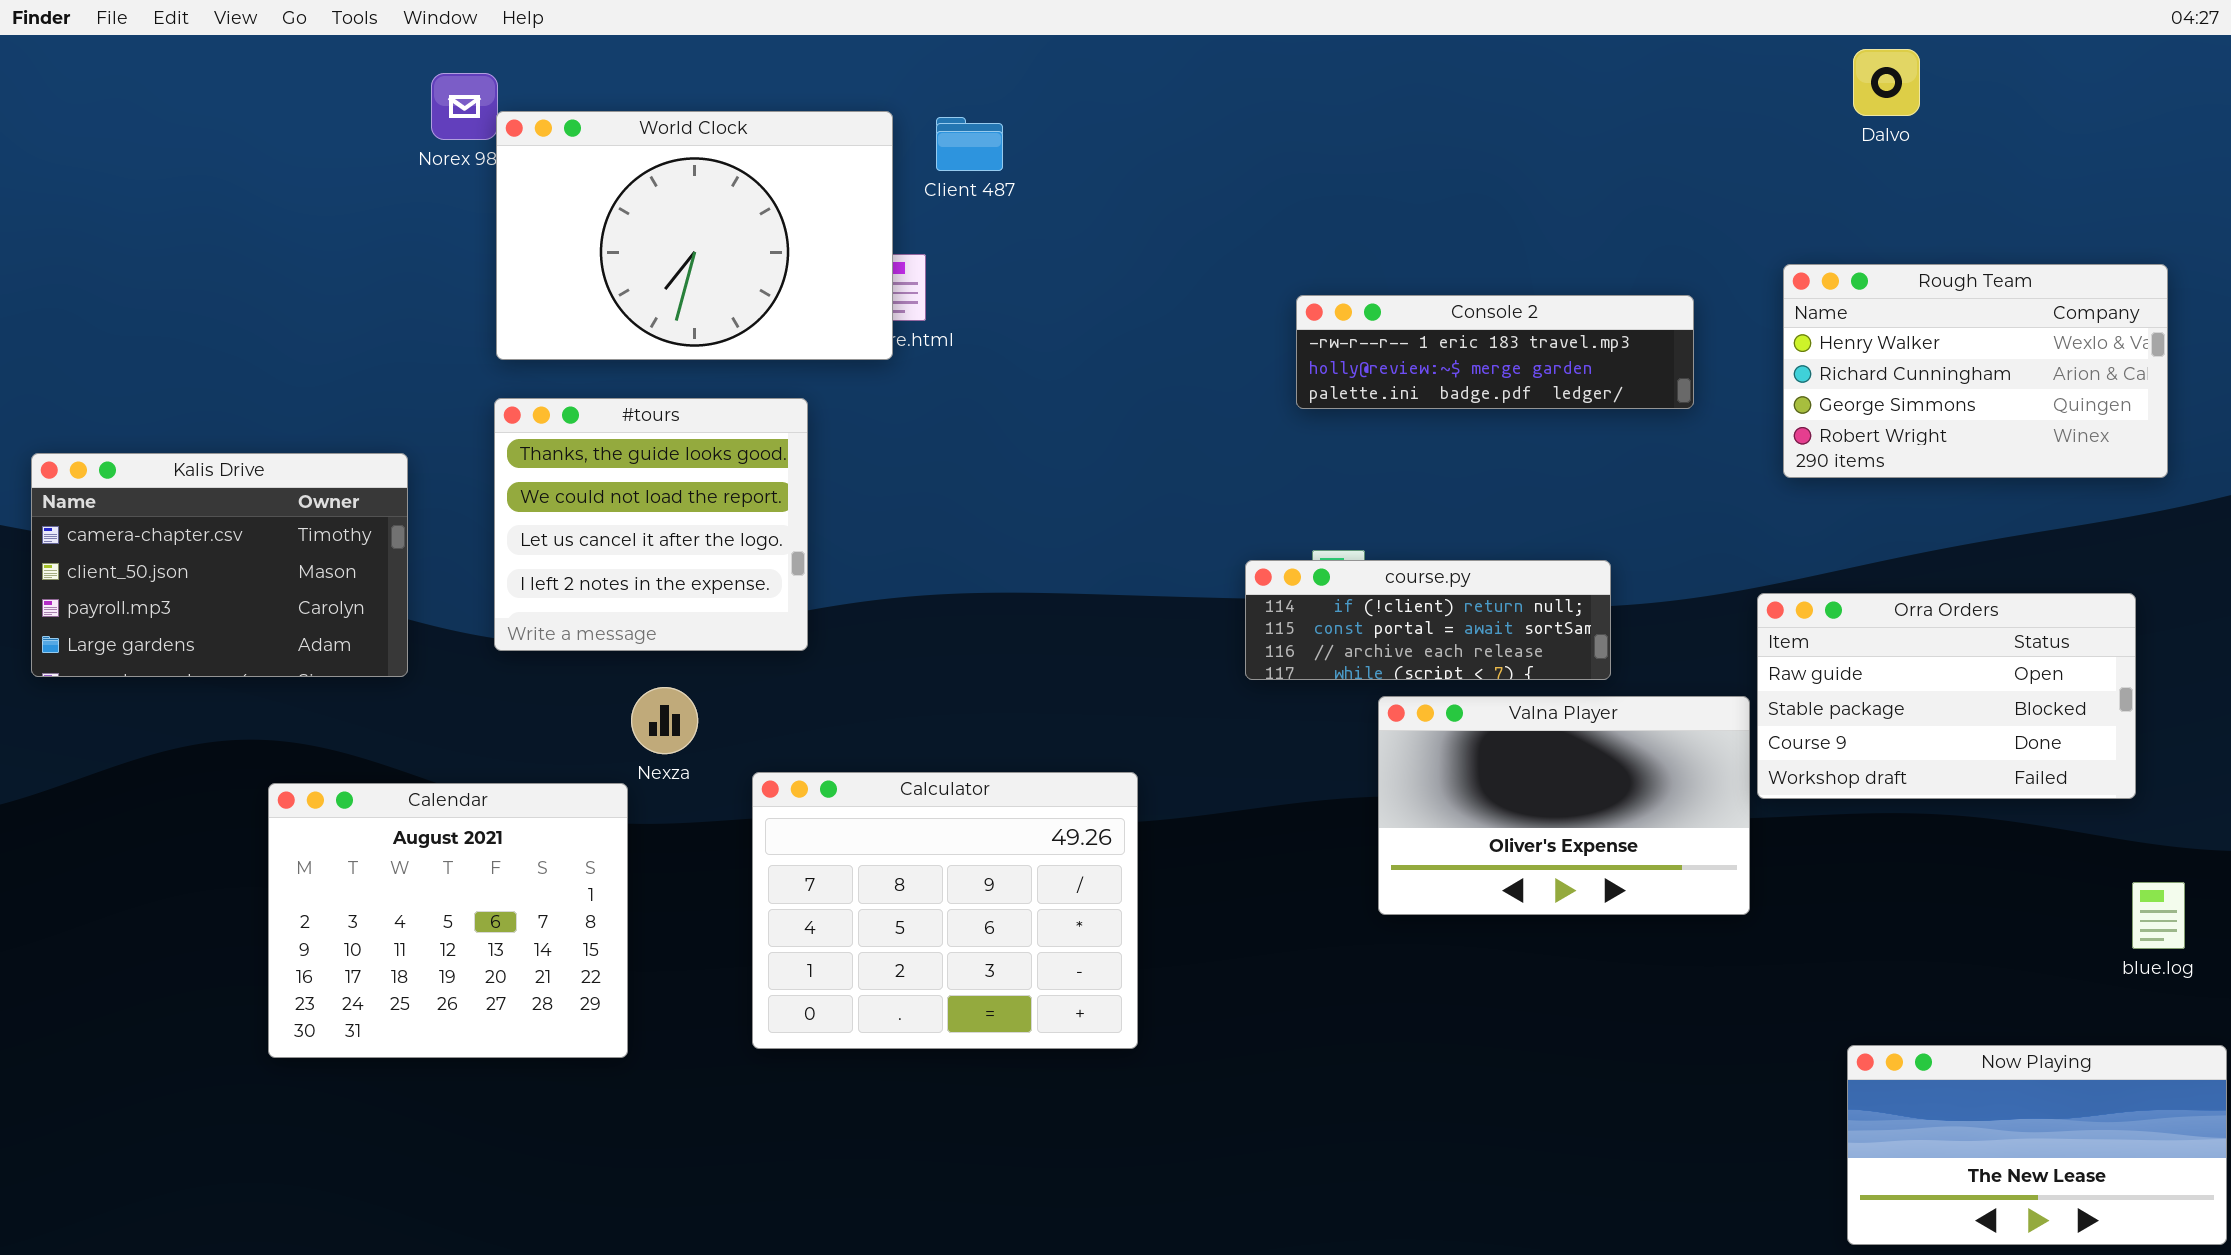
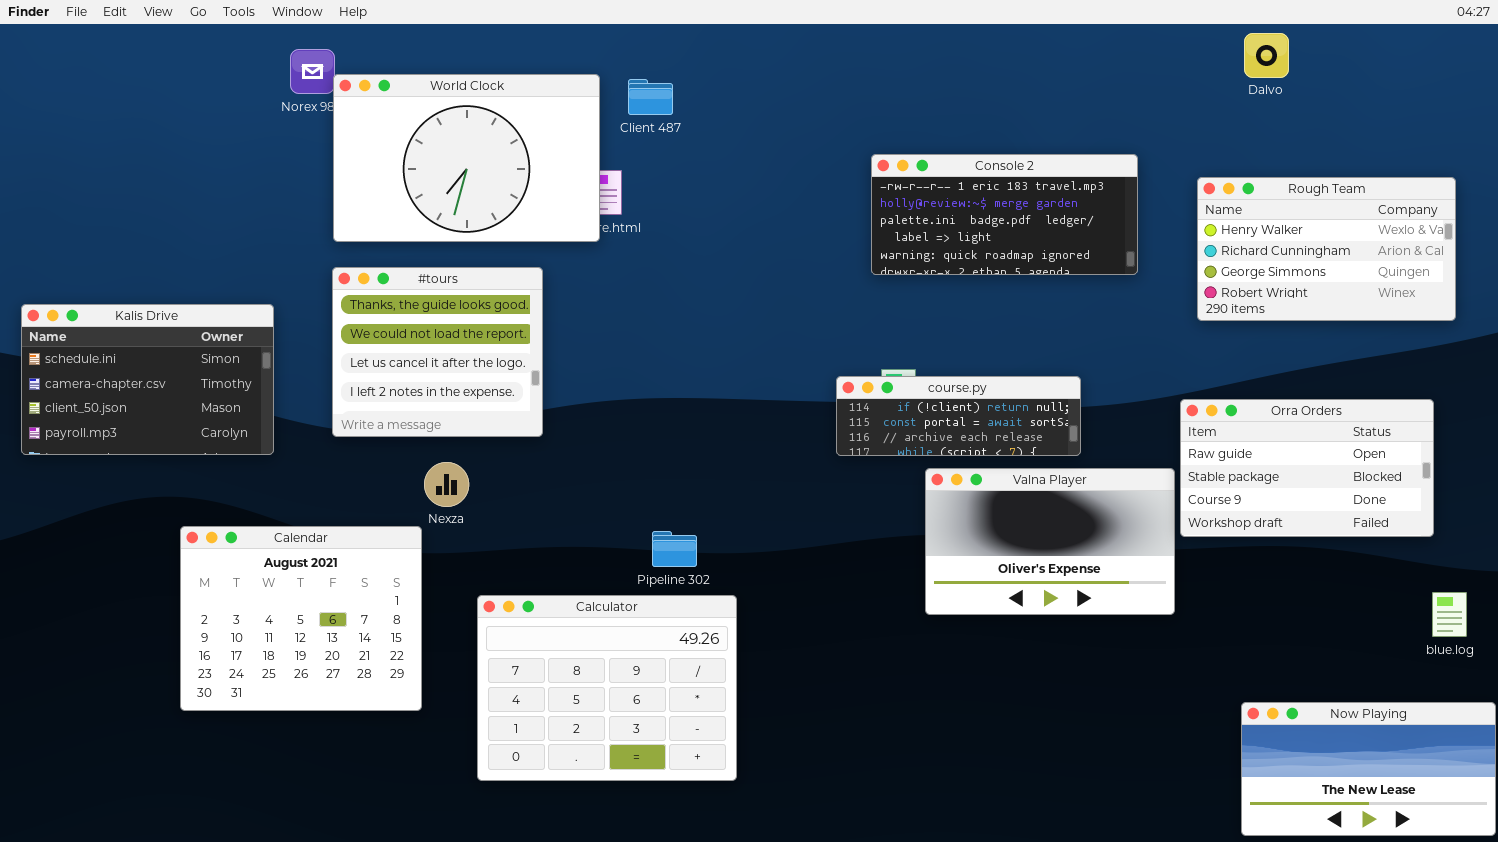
Console 2: [1296,295,1694,409] -> [871,154,1138,275], resized
Kalis Drive: [31,453,408,677] -> [21,304,274,455], scrolled up 1 row
Calculator: [752,772,1138,1049] -> [477,595,737,781], moved

